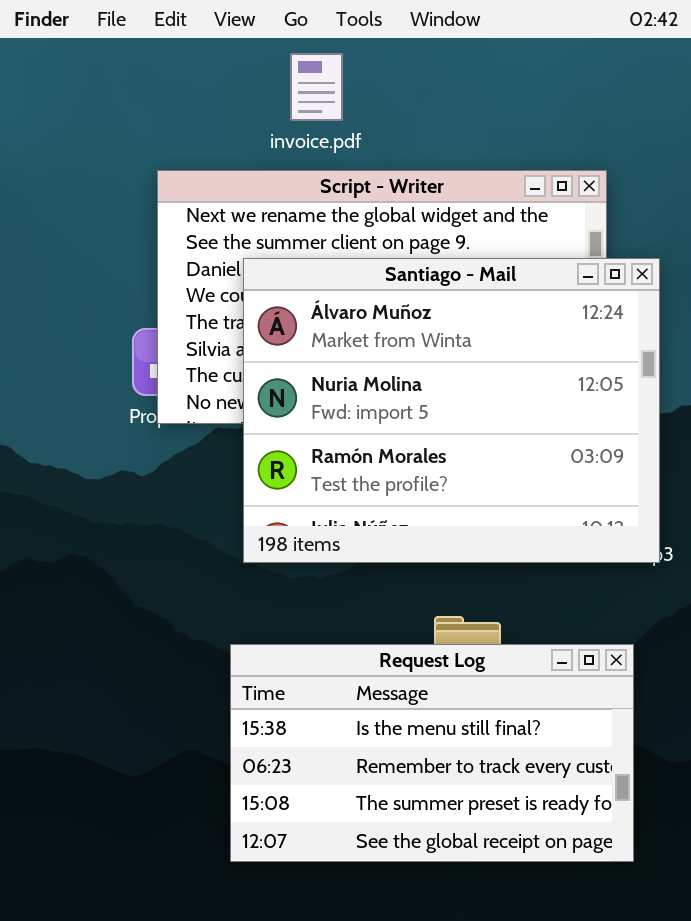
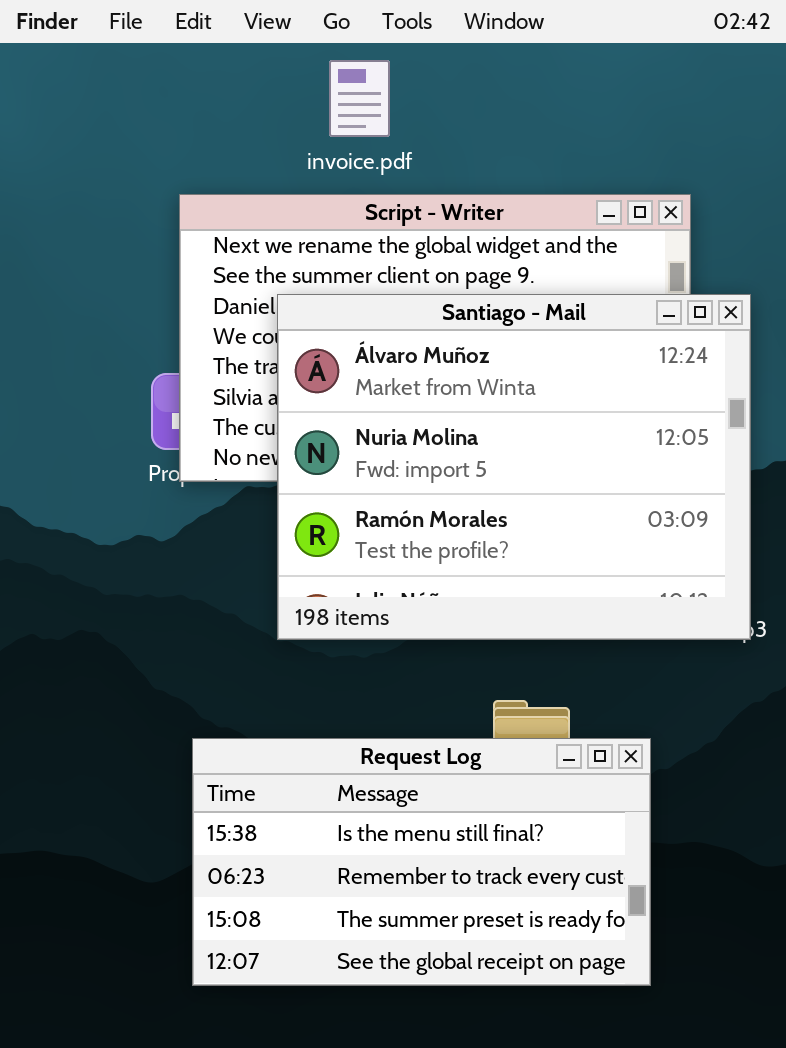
Request Log: [230,644,634,862] -> [192,738,651,986], moved

